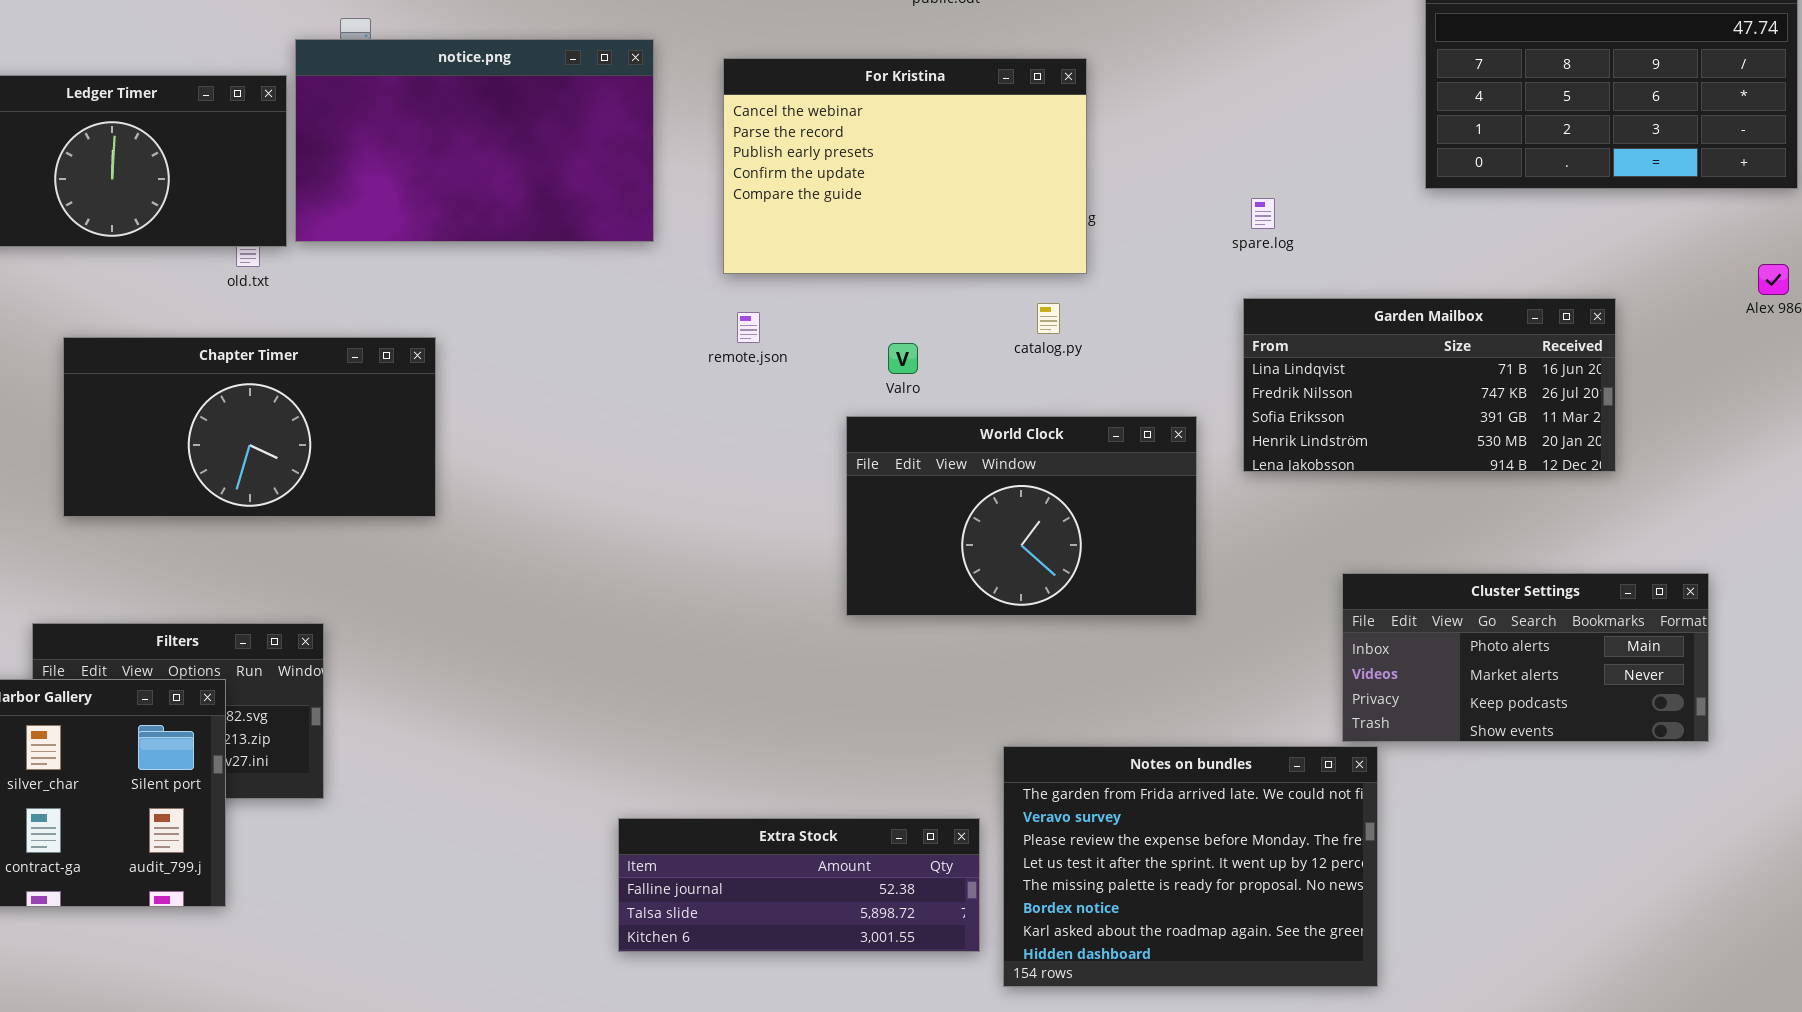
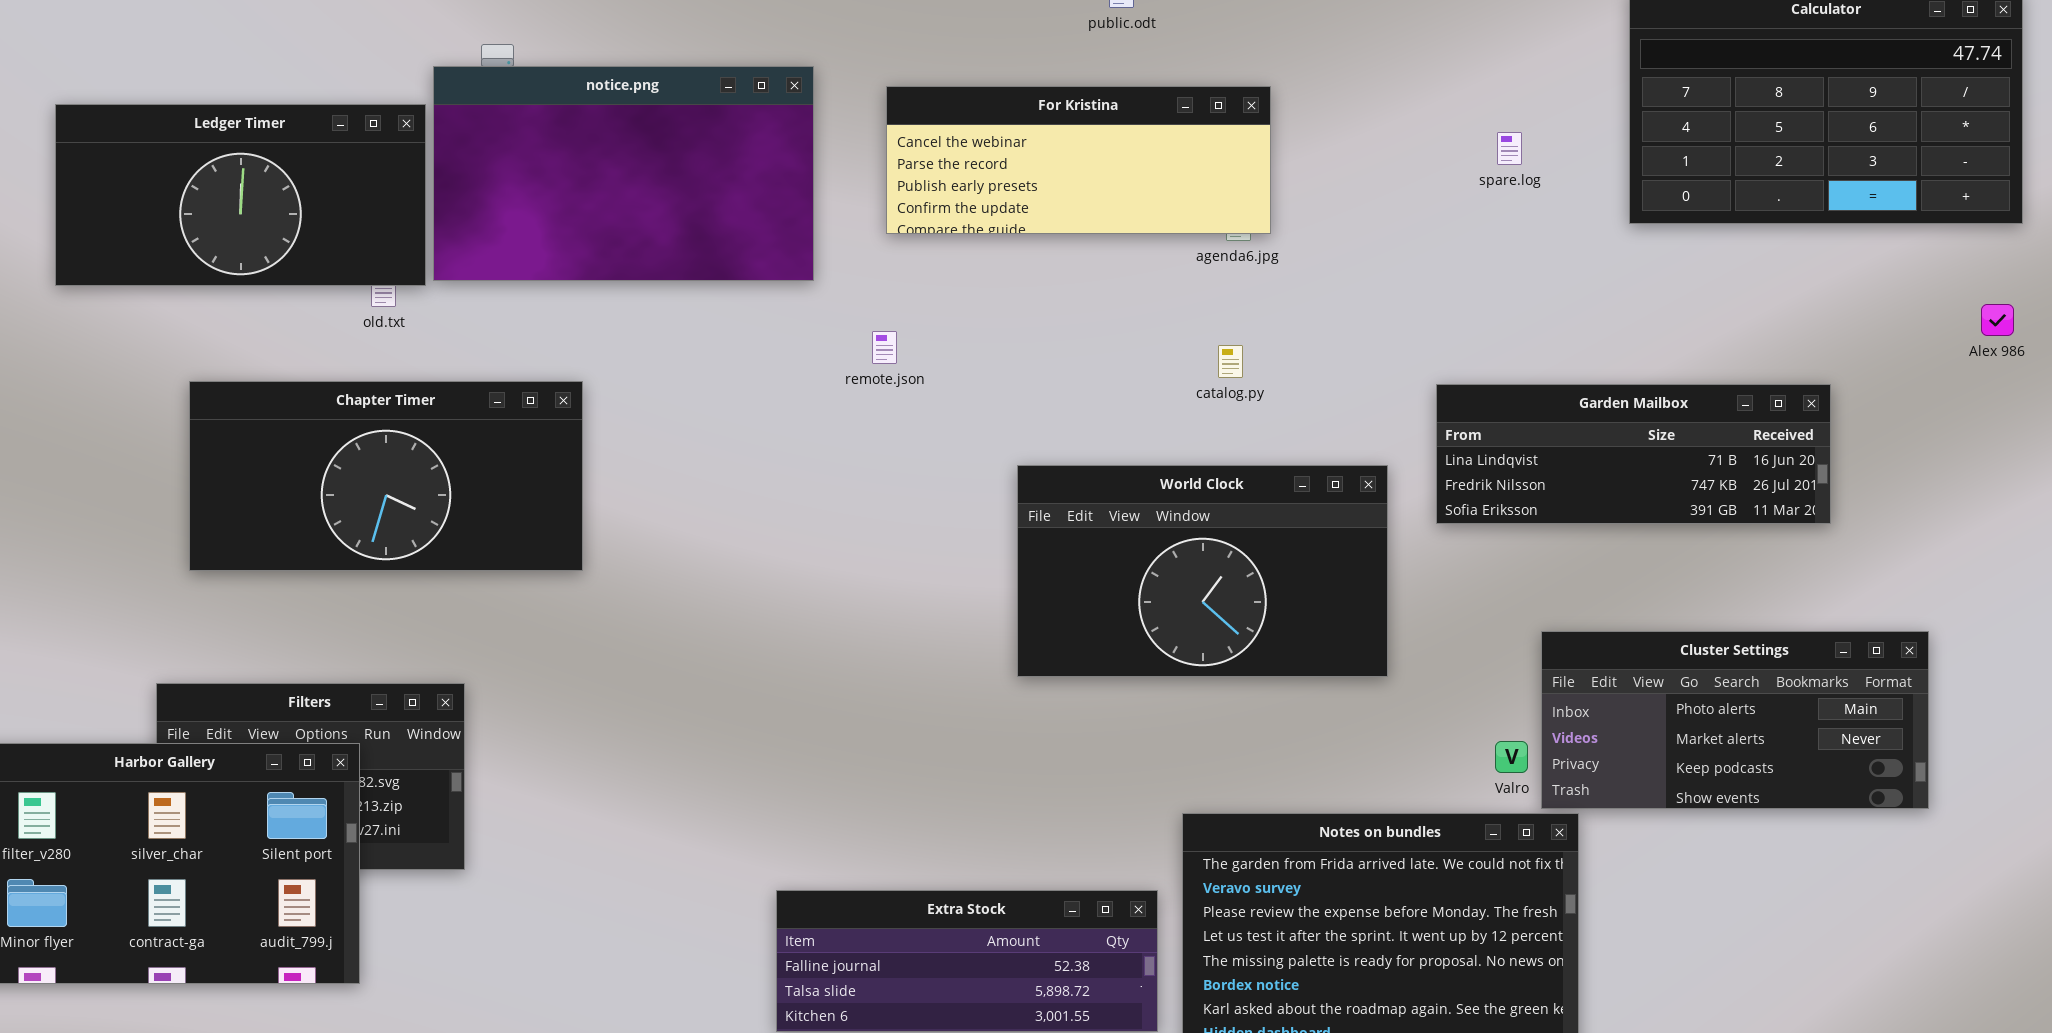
For Kristina: [723,58,1087,274] -> [886,86,1271,234], resized
spare.log: [1251,198,1275,229] -> [1497,132,1522,165], moved
Garden Mailbox: [1243,298,1616,472] -> [1436,384,1831,524], resized
remote.json: [737,312,760,343] -> [872,331,897,364], moved
Valro: [888,343,918,374] -> [1495,741,1528,773], moved

